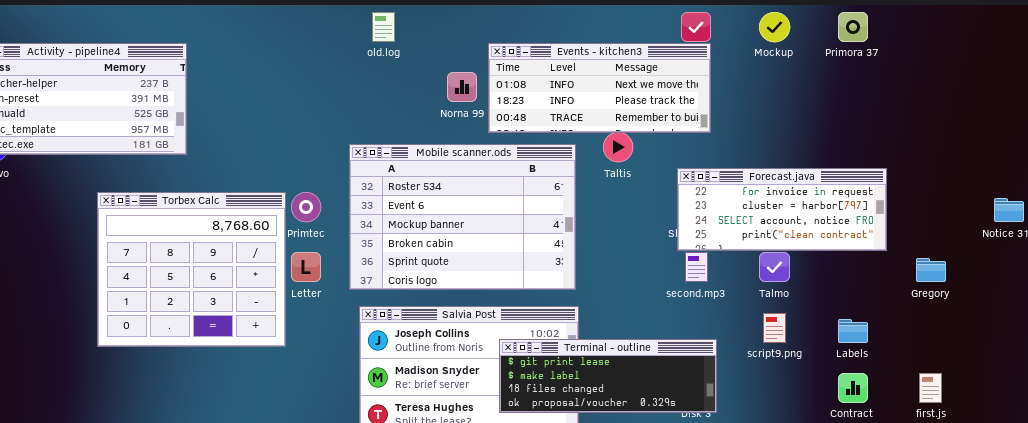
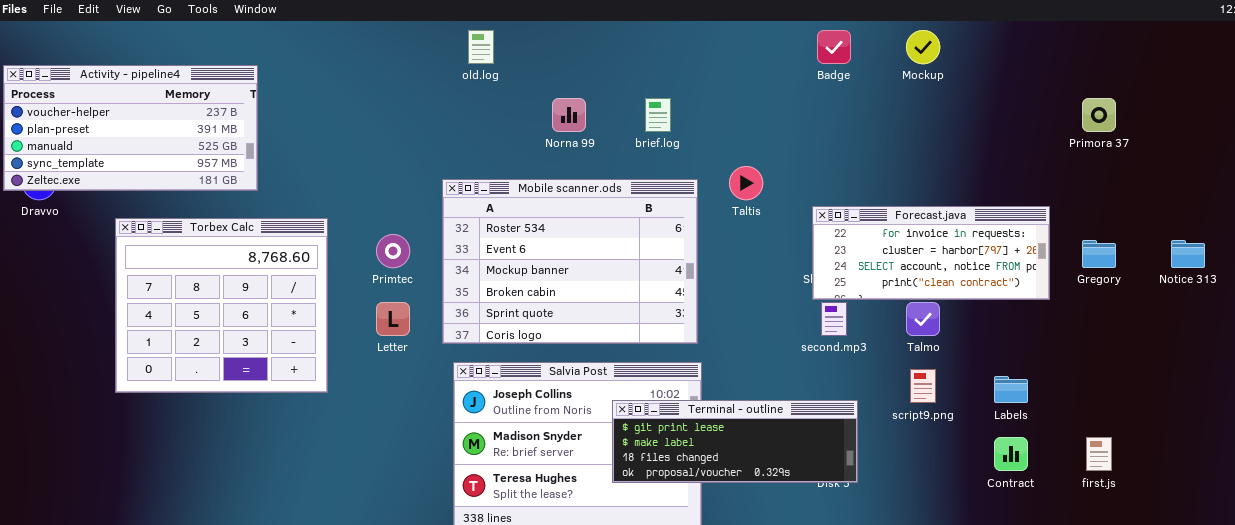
Primora 37: [838,12,868,42] -> [1082,98,1116,132], moved
Events - kitchen3: [488,43,711,133] -> none, closed
Torbex Calc: [97,192,286,347] -> [115,218,328,393], moved
Gregory: [916,258,946,282] -> [1082,240,1116,268], moved

